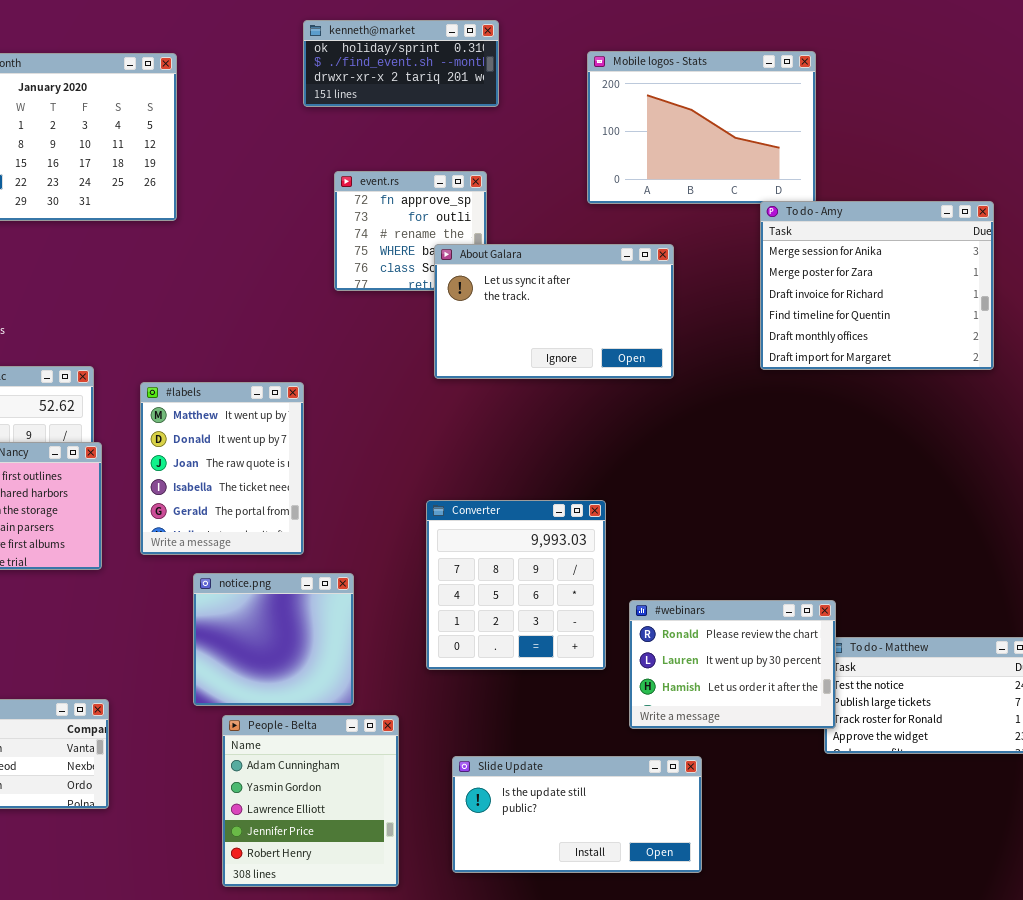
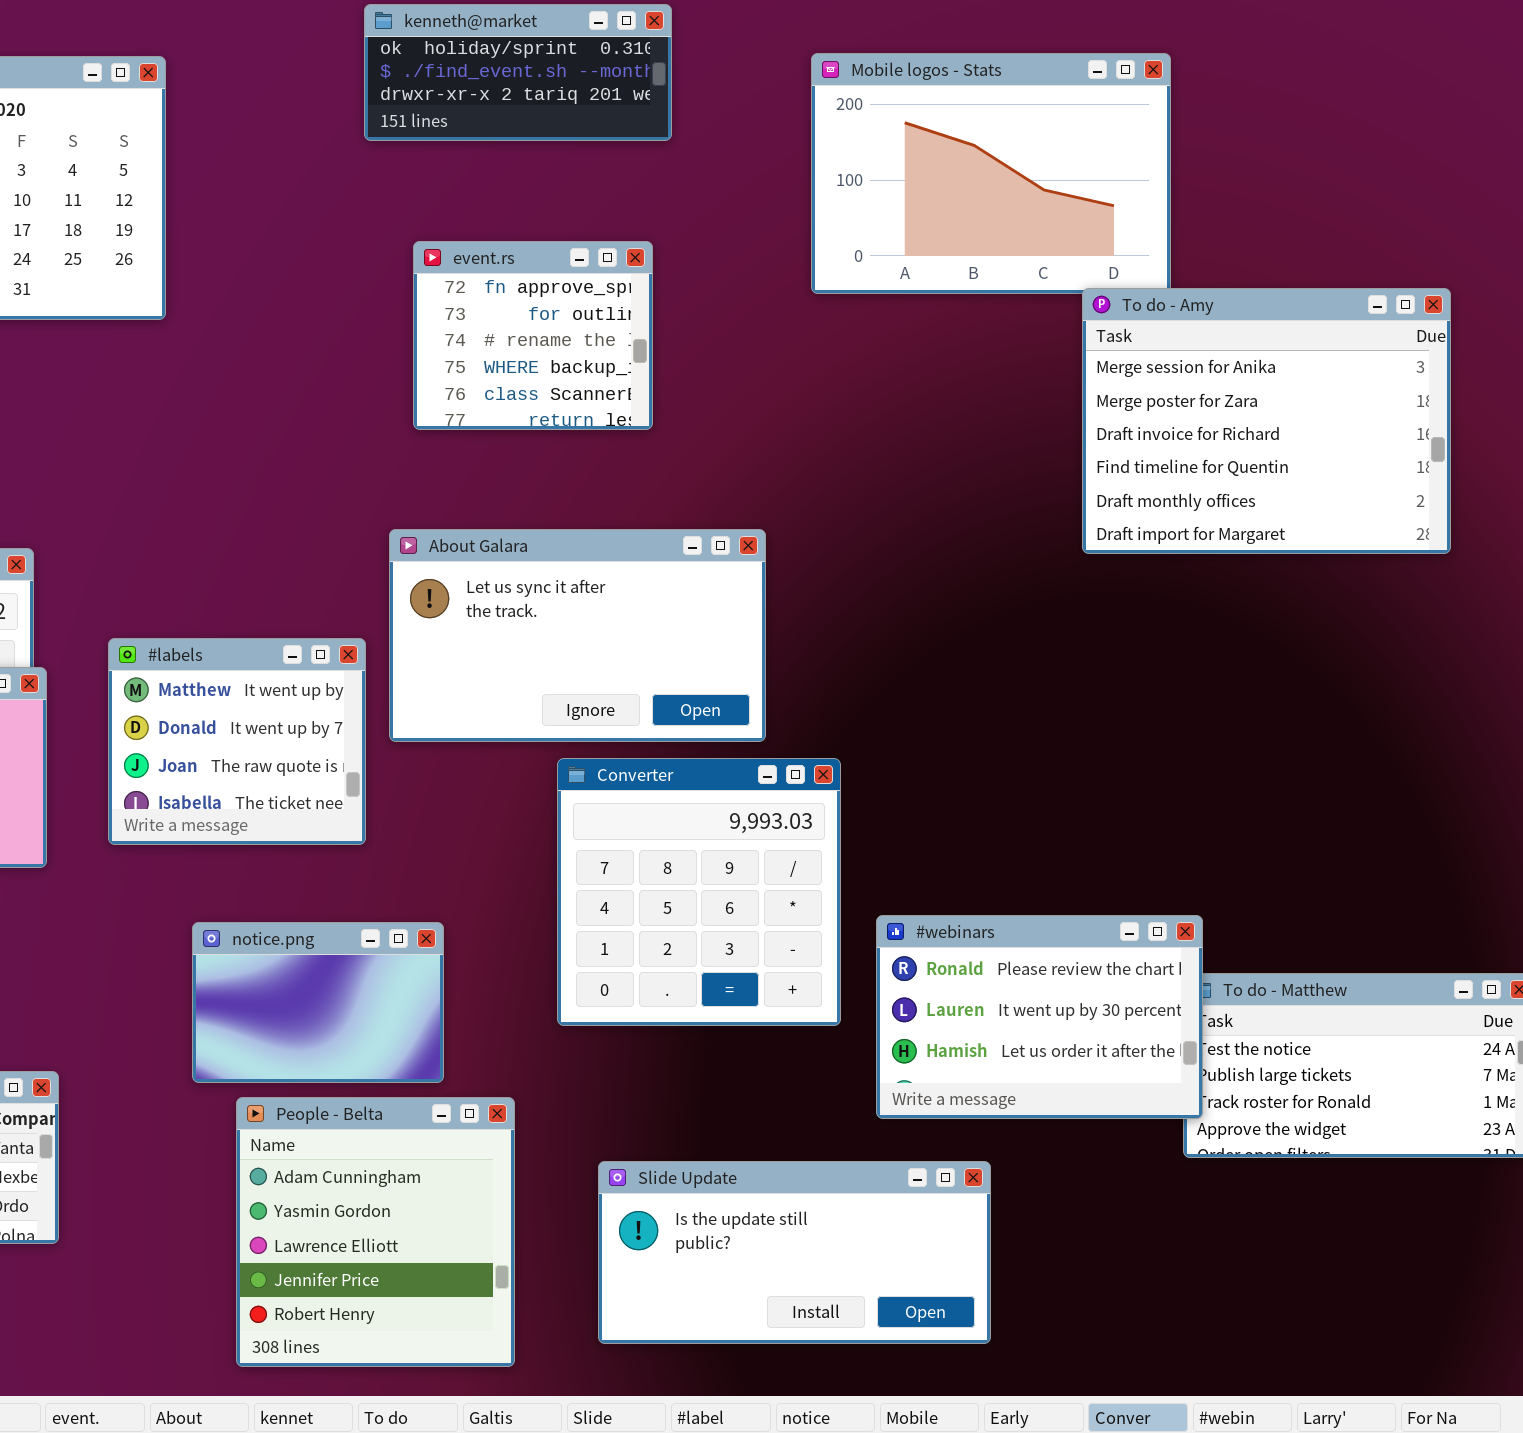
About Galara: [434,244,674,379] -> [389,529,766,742], moved
#labels: [140,382,304,555] -> [108,638,366,845], resized
notice.png: [193,573,354,706] -> [192,922,444,1083], resized

